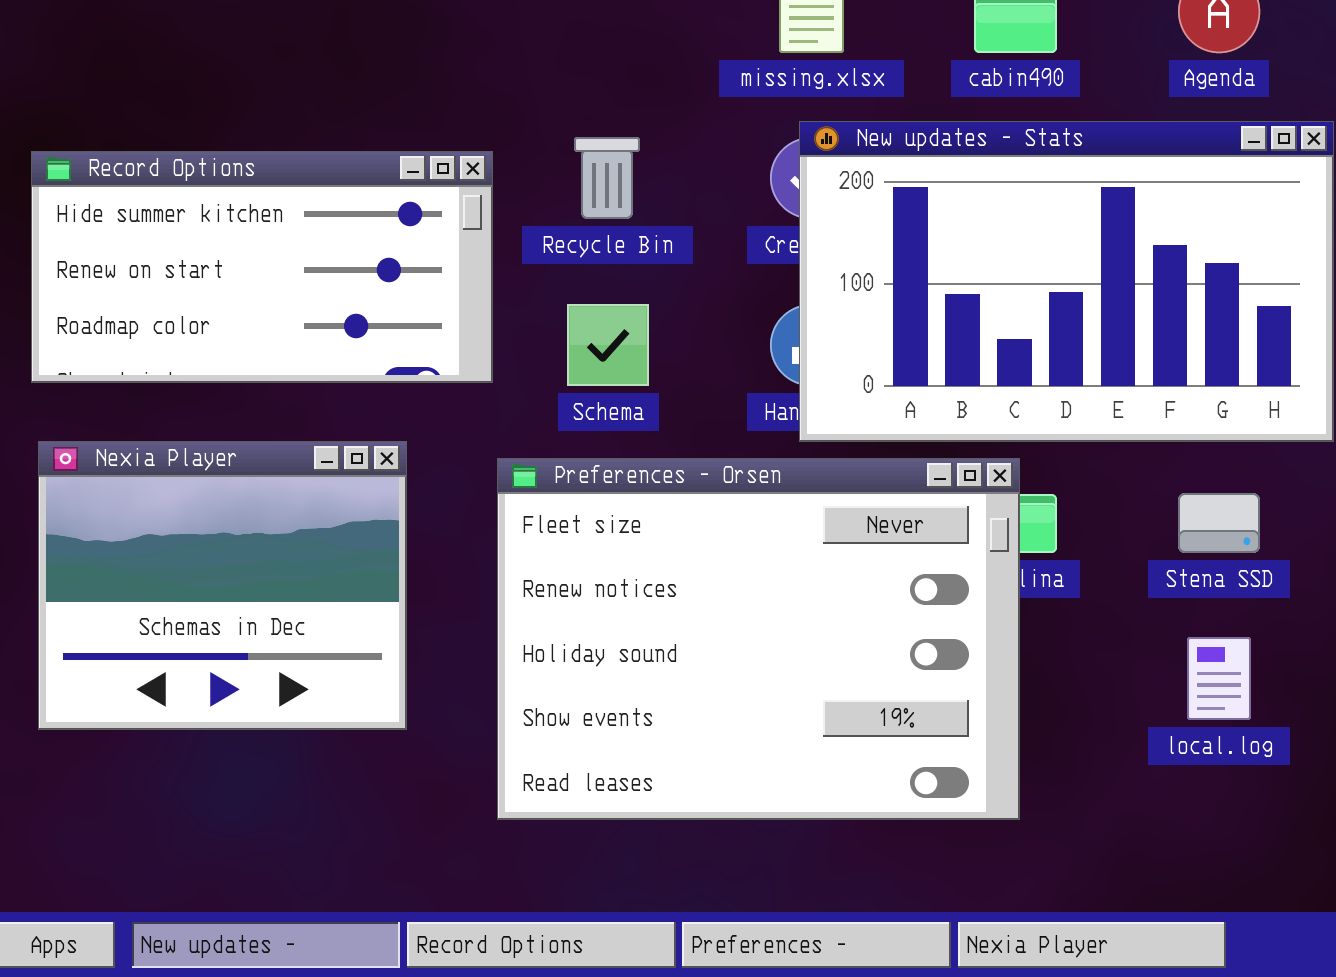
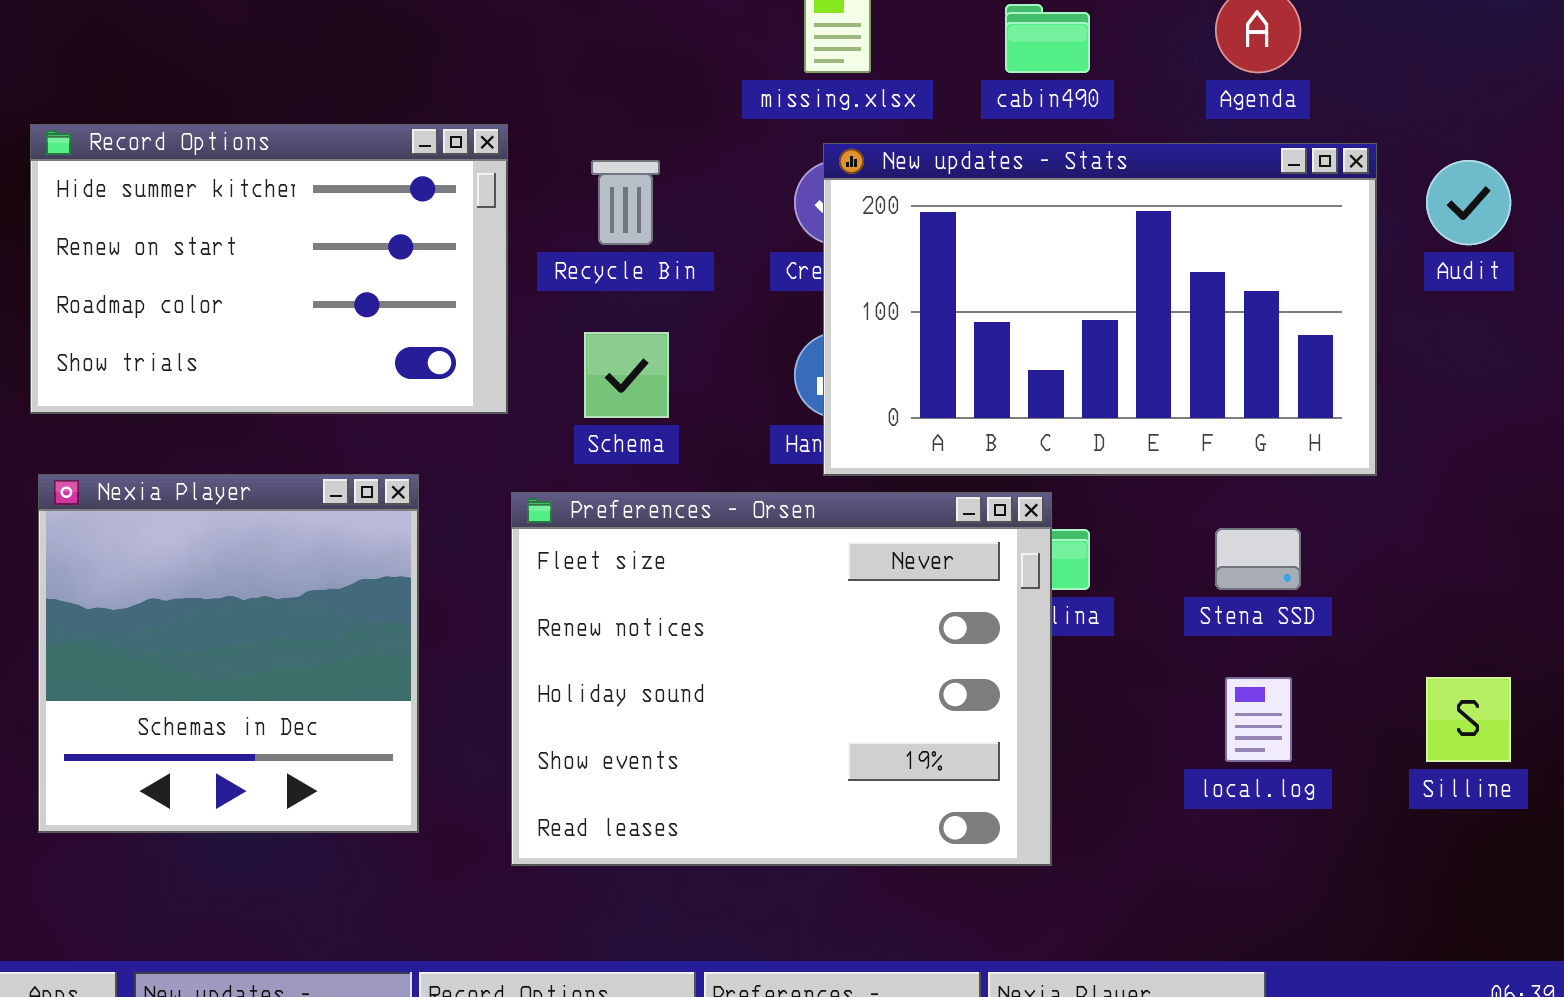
Record Options: [31,151,493,383] -> [30,124,508,414], resized
Nexia Player: [38,441,407,730] -> [38,474,419,833], resized

